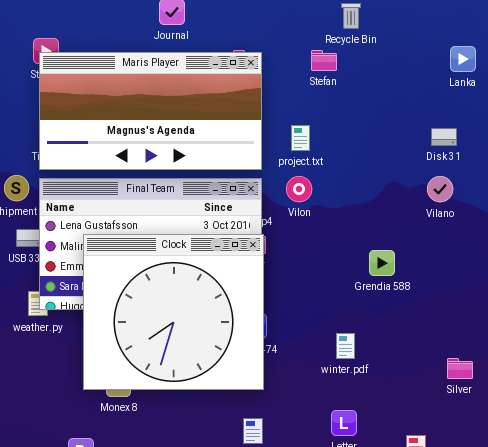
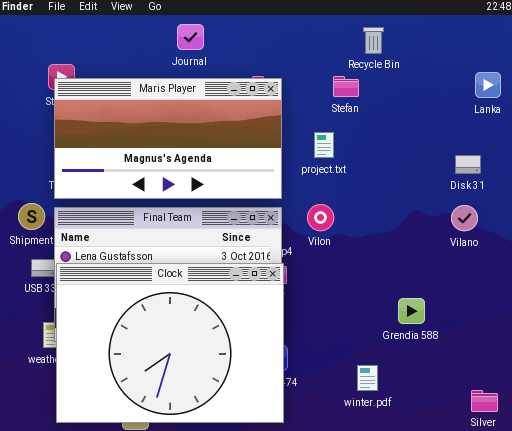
project.txt: [291,125,310,151] -> [314,132,334,158], moved
Clock: [83,234,264,390] -> [56,263,284,423], resized
Grendia 588: [369,250,395,276] -> [398,298,425,324], moved

